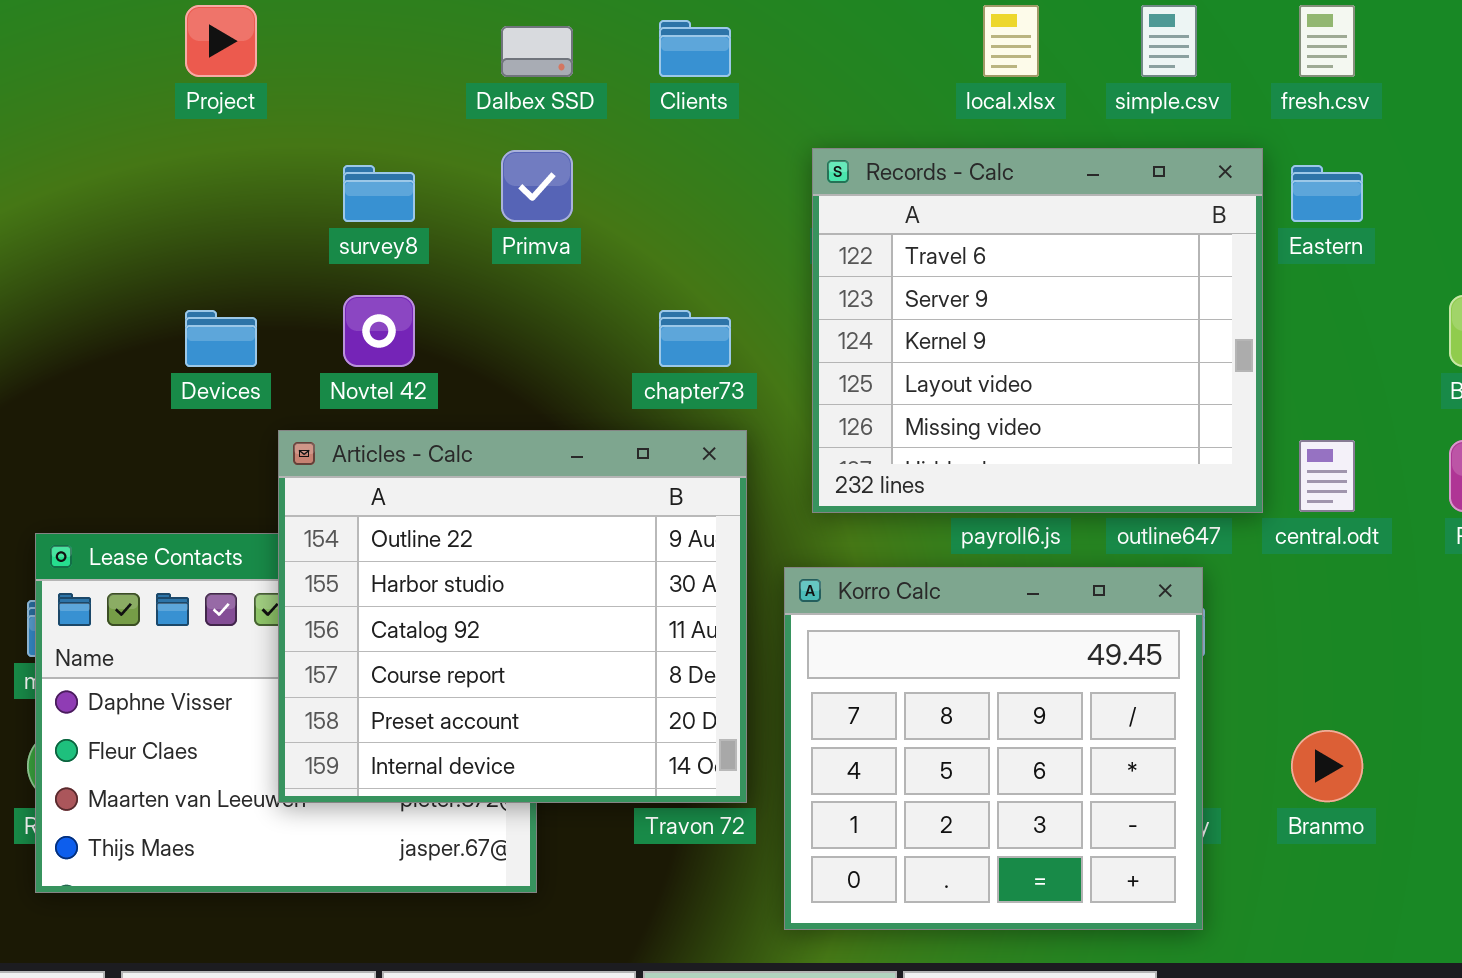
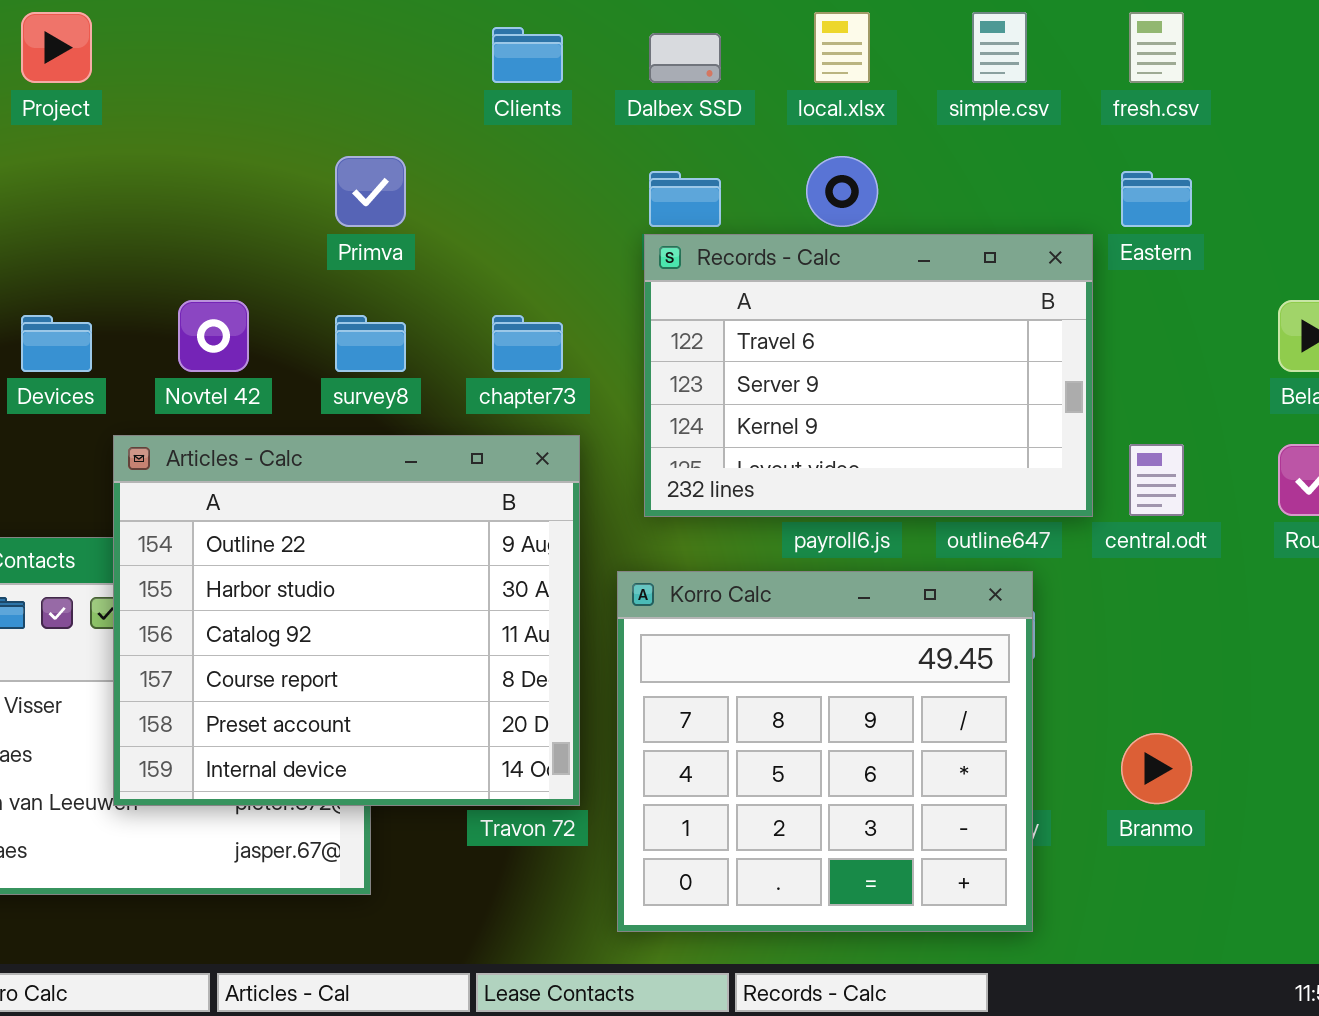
Dalbex SSD: [501,26,573,77] -> [649,33,721,83], moved
Records - Calc: [812,148,1263,513] -> [644,234,1093,517], resized
survey8: [343,165,415,222] -> [335,315,406,372], moved

